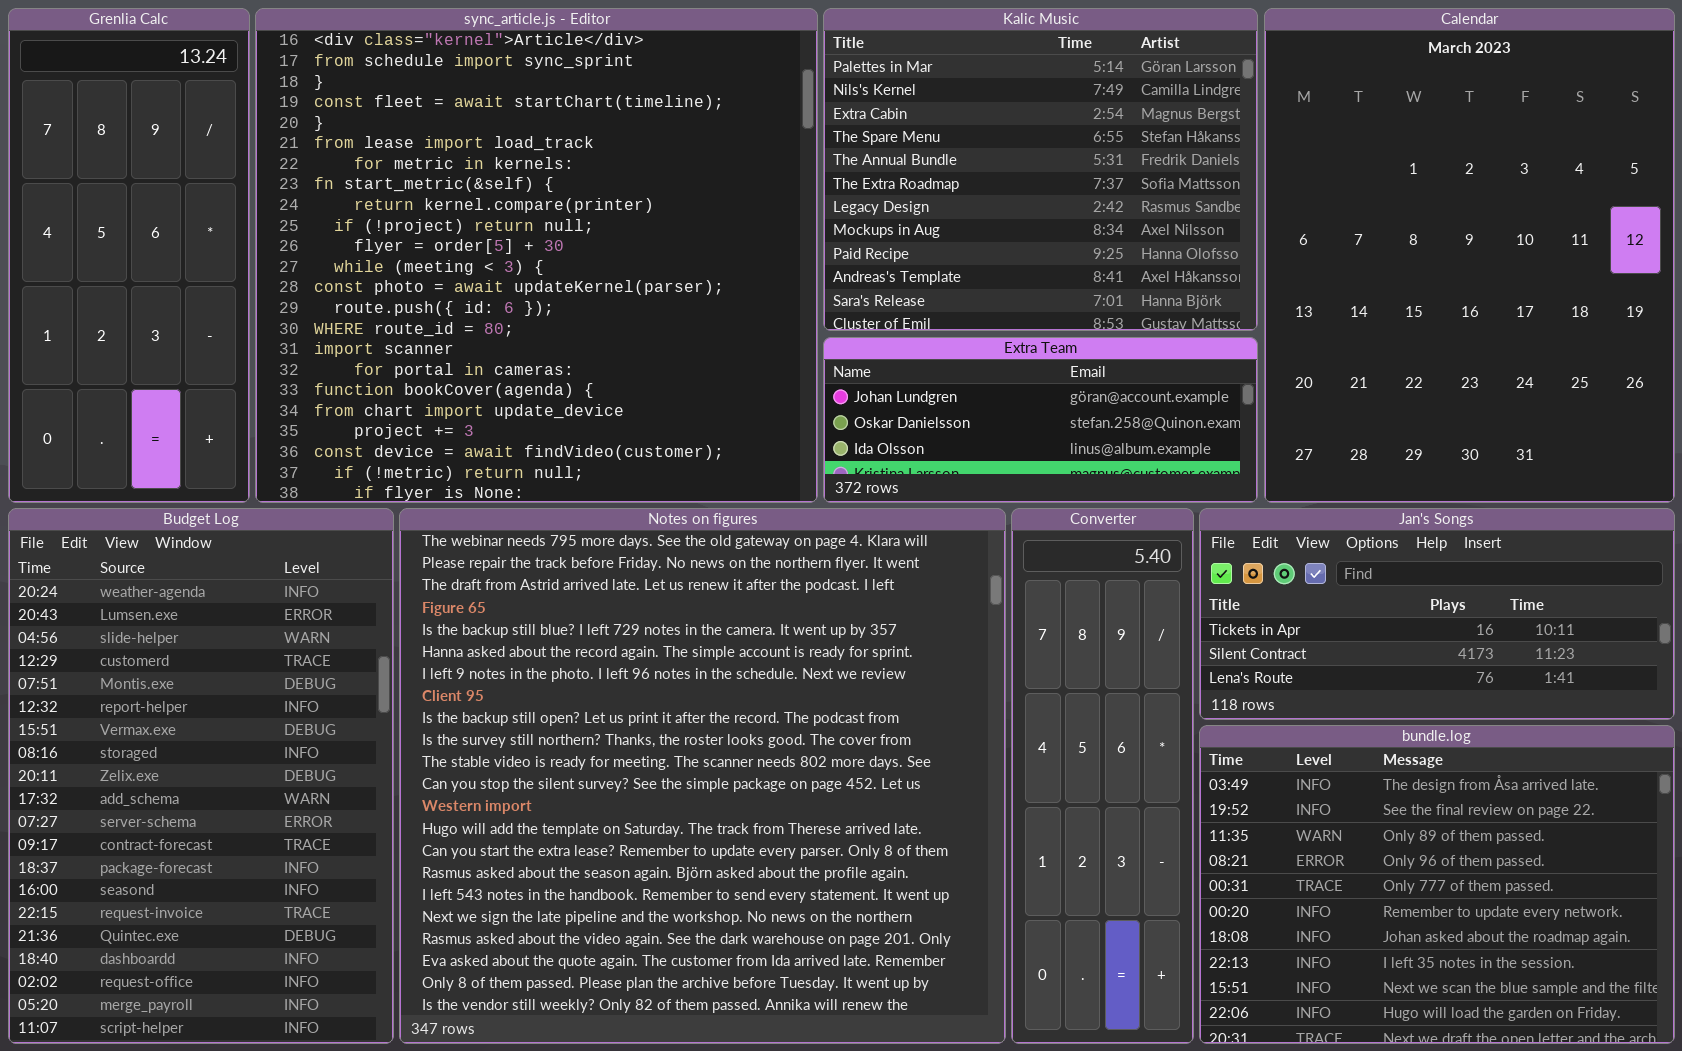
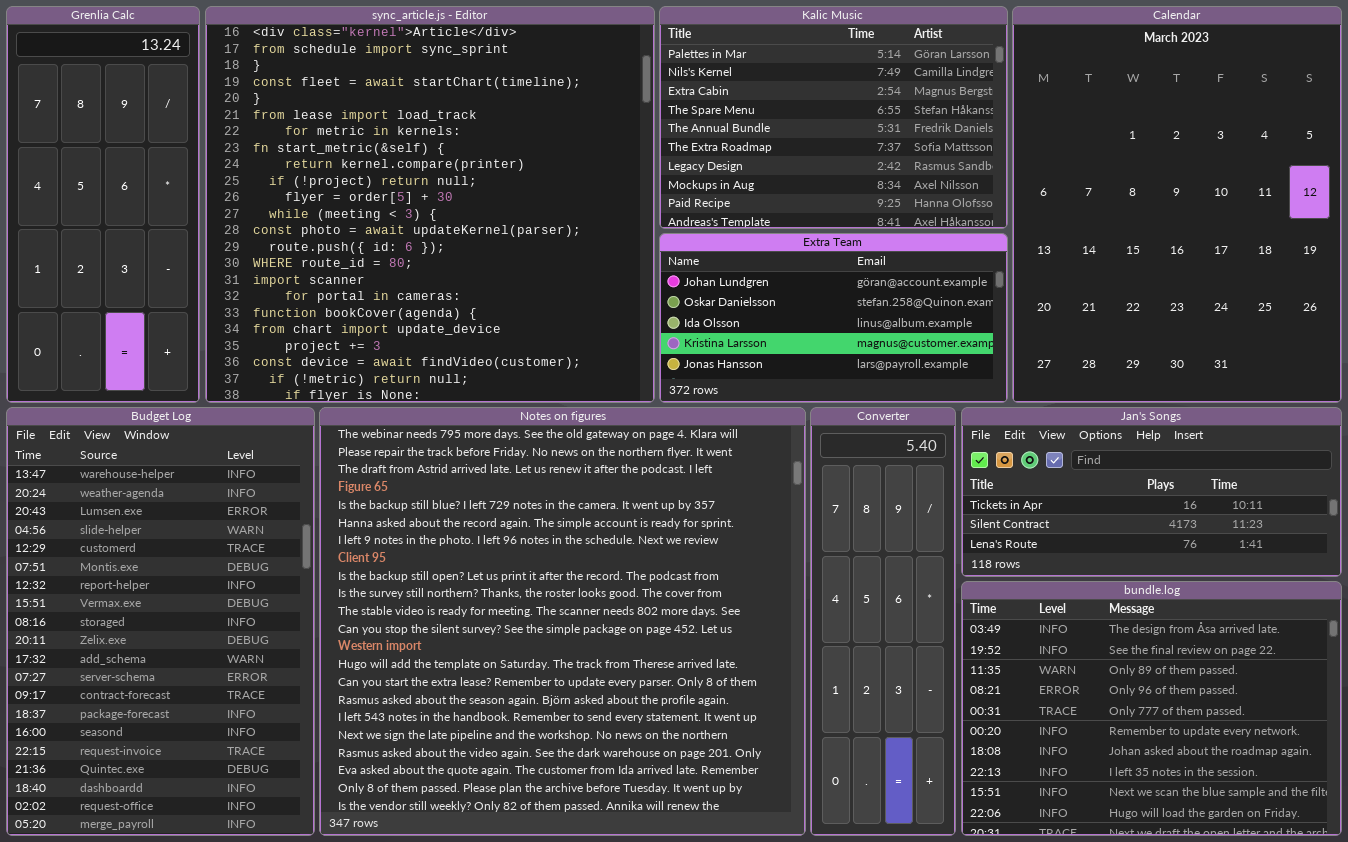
Kalic Music: [823,8,1258,331] -> [659,6,1008,229], resized
Extra Team: [823,337,1258,503] -> [659,233,1008,403], resized
Budget Log: [8,508,394,1044] -> [6,407,315,836], scrolled up 1 row

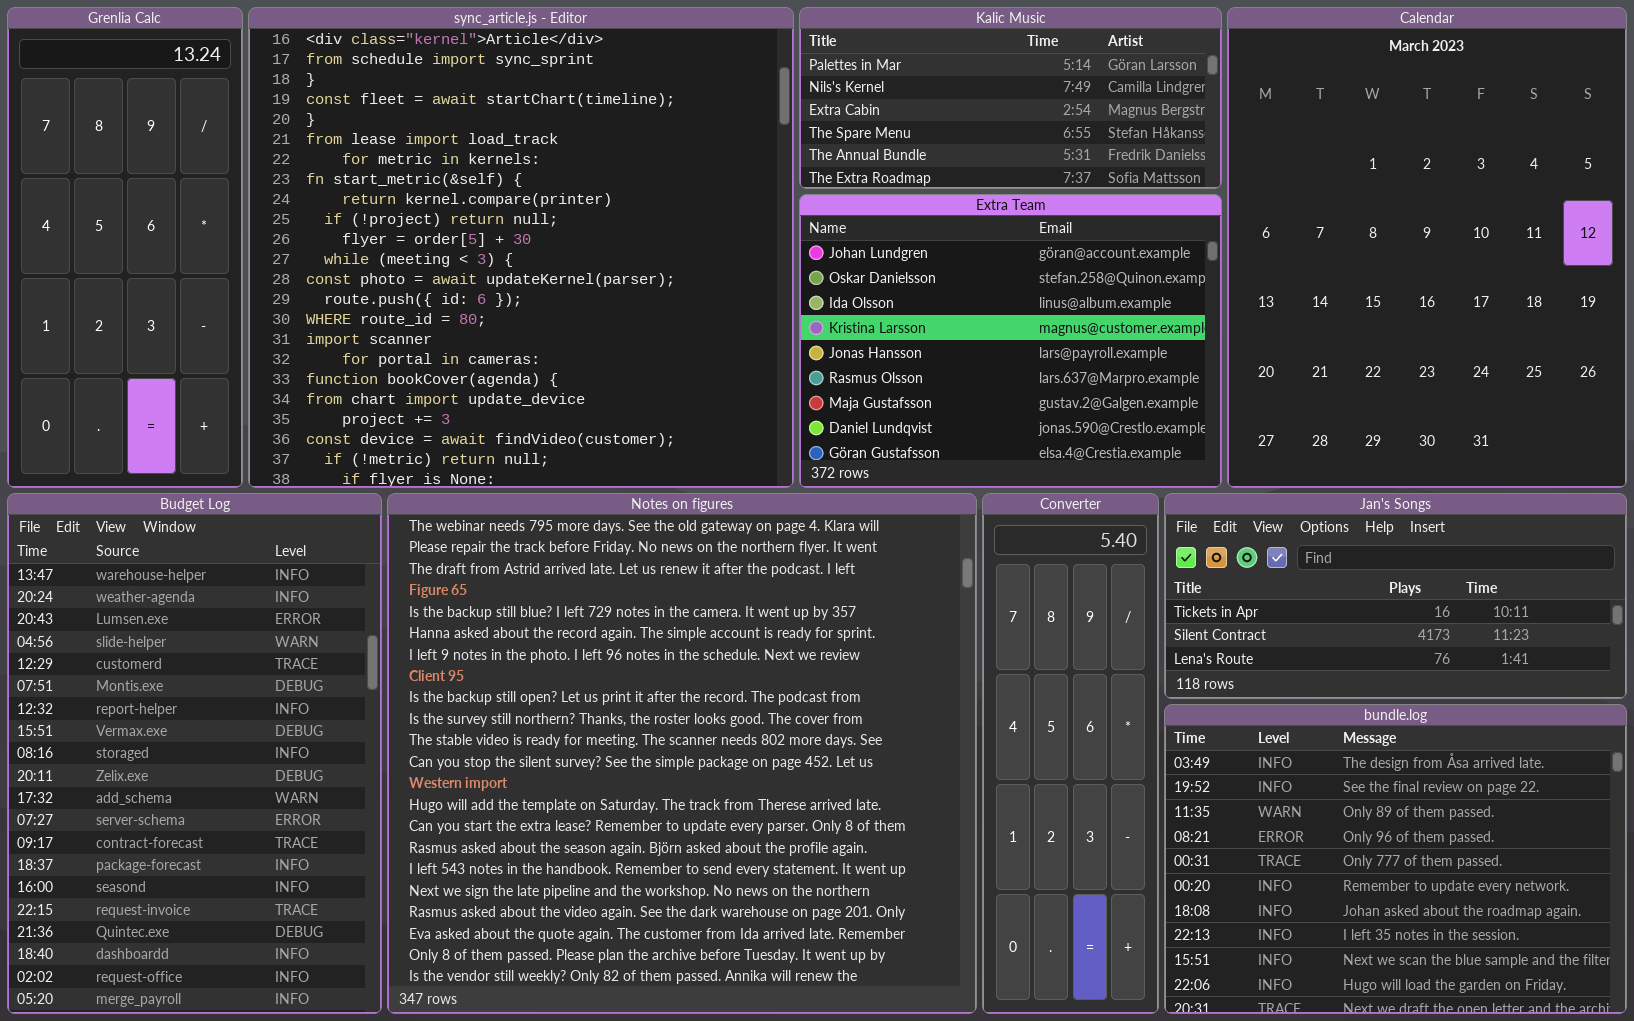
Kalic Music: [659,6,1008,229] -> [799,7,1222,189], resized
Extra Team: [659,233,1008,403] -> [799,194,1222,488], resized

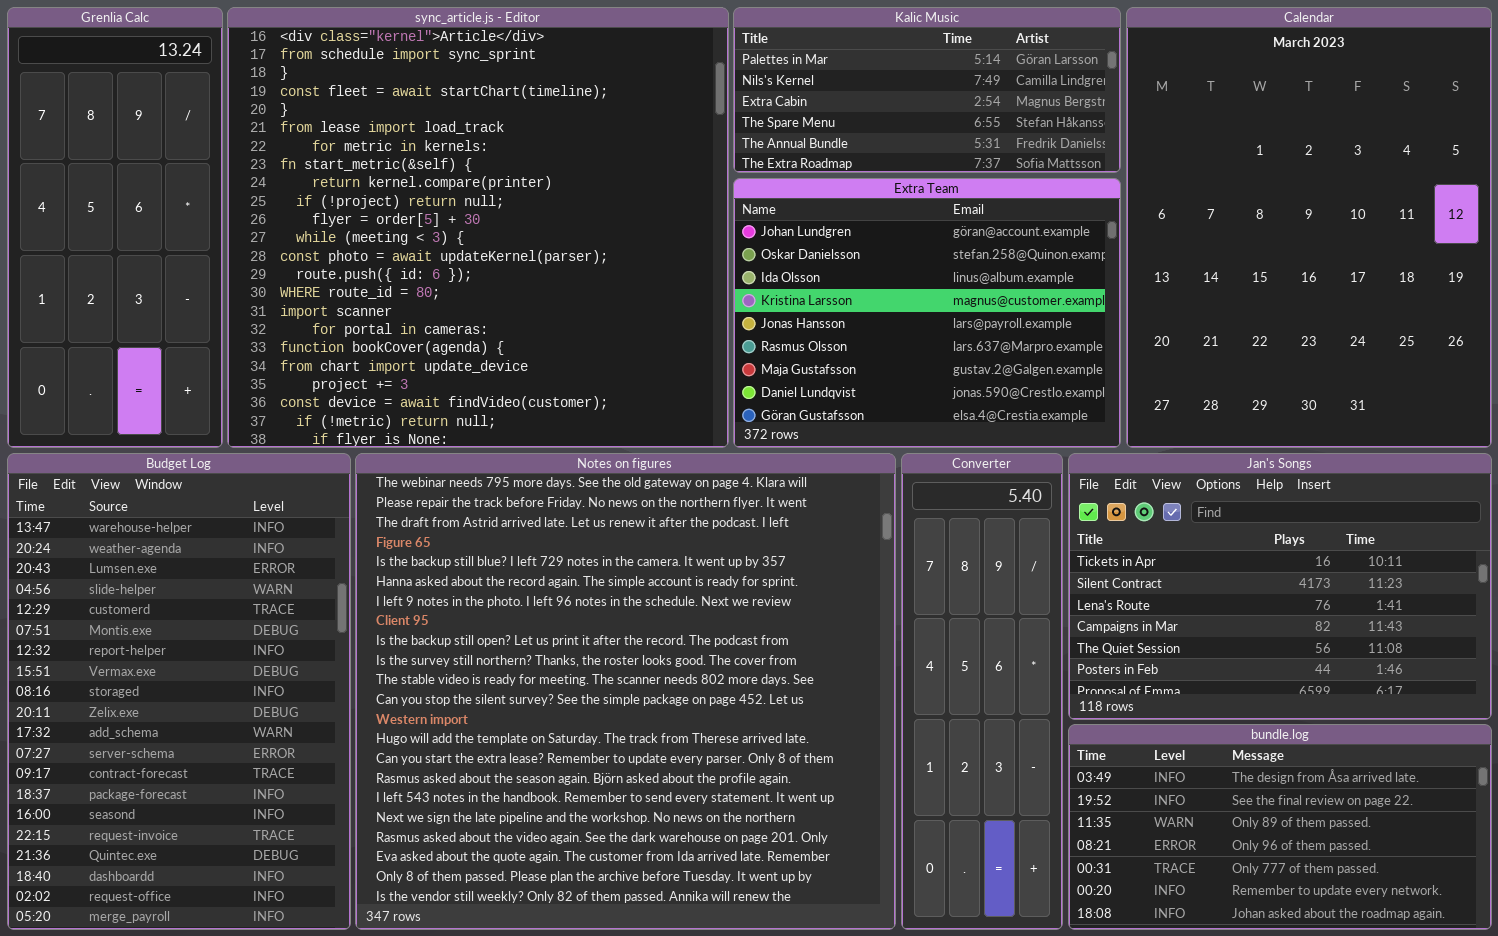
Jan's Songs: [1164,493,1627,699] -> [1068,453,1492,720], resized
bundle.log: [1164,704,1627,1014] -> [1068,724,1492,930], resized

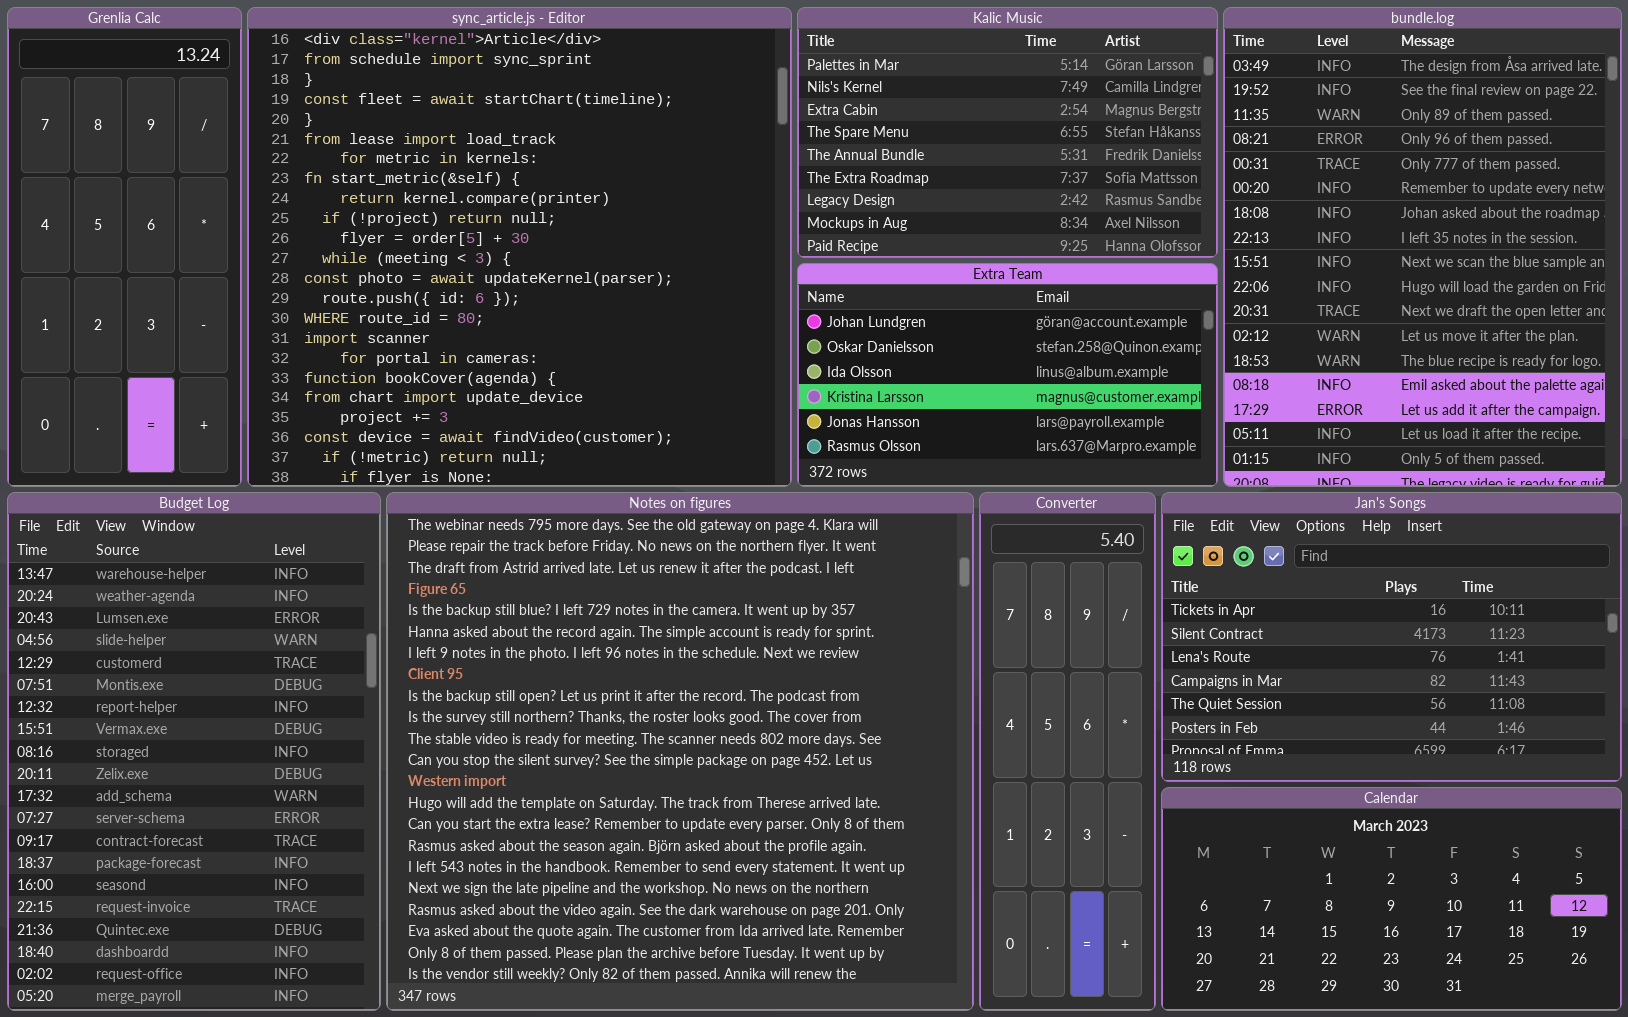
Kalic Music: [733,7,1121,173] -> [797,7,1218,258], resized
Calendar: [1126,7,1492,448] -> [1161,787,1622,1011], moved, resized
Extra Team: [733,178,1121,448] -> [797,263,1218,487], resized
bundle.log: [1068,724,1492,930] -> [1223,7,1622,487], moved, resized

